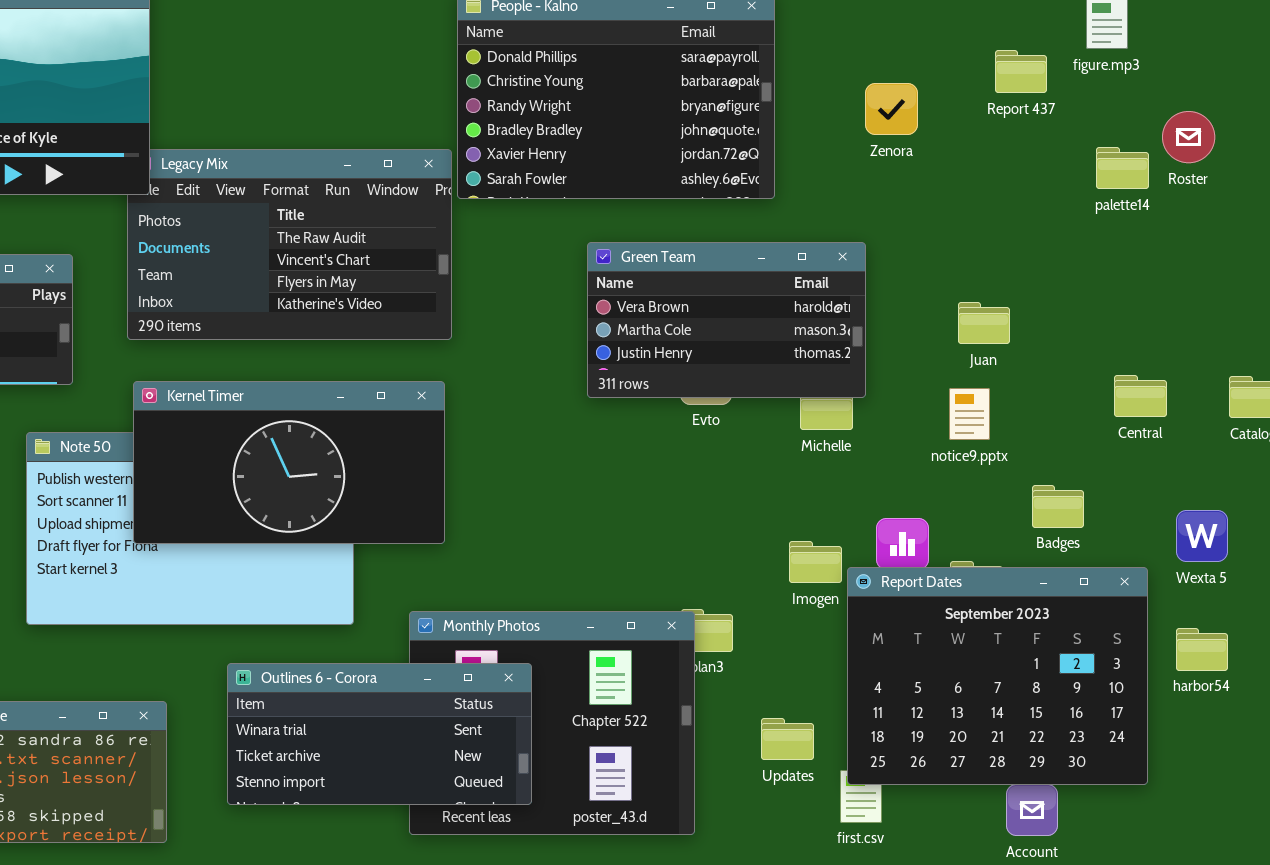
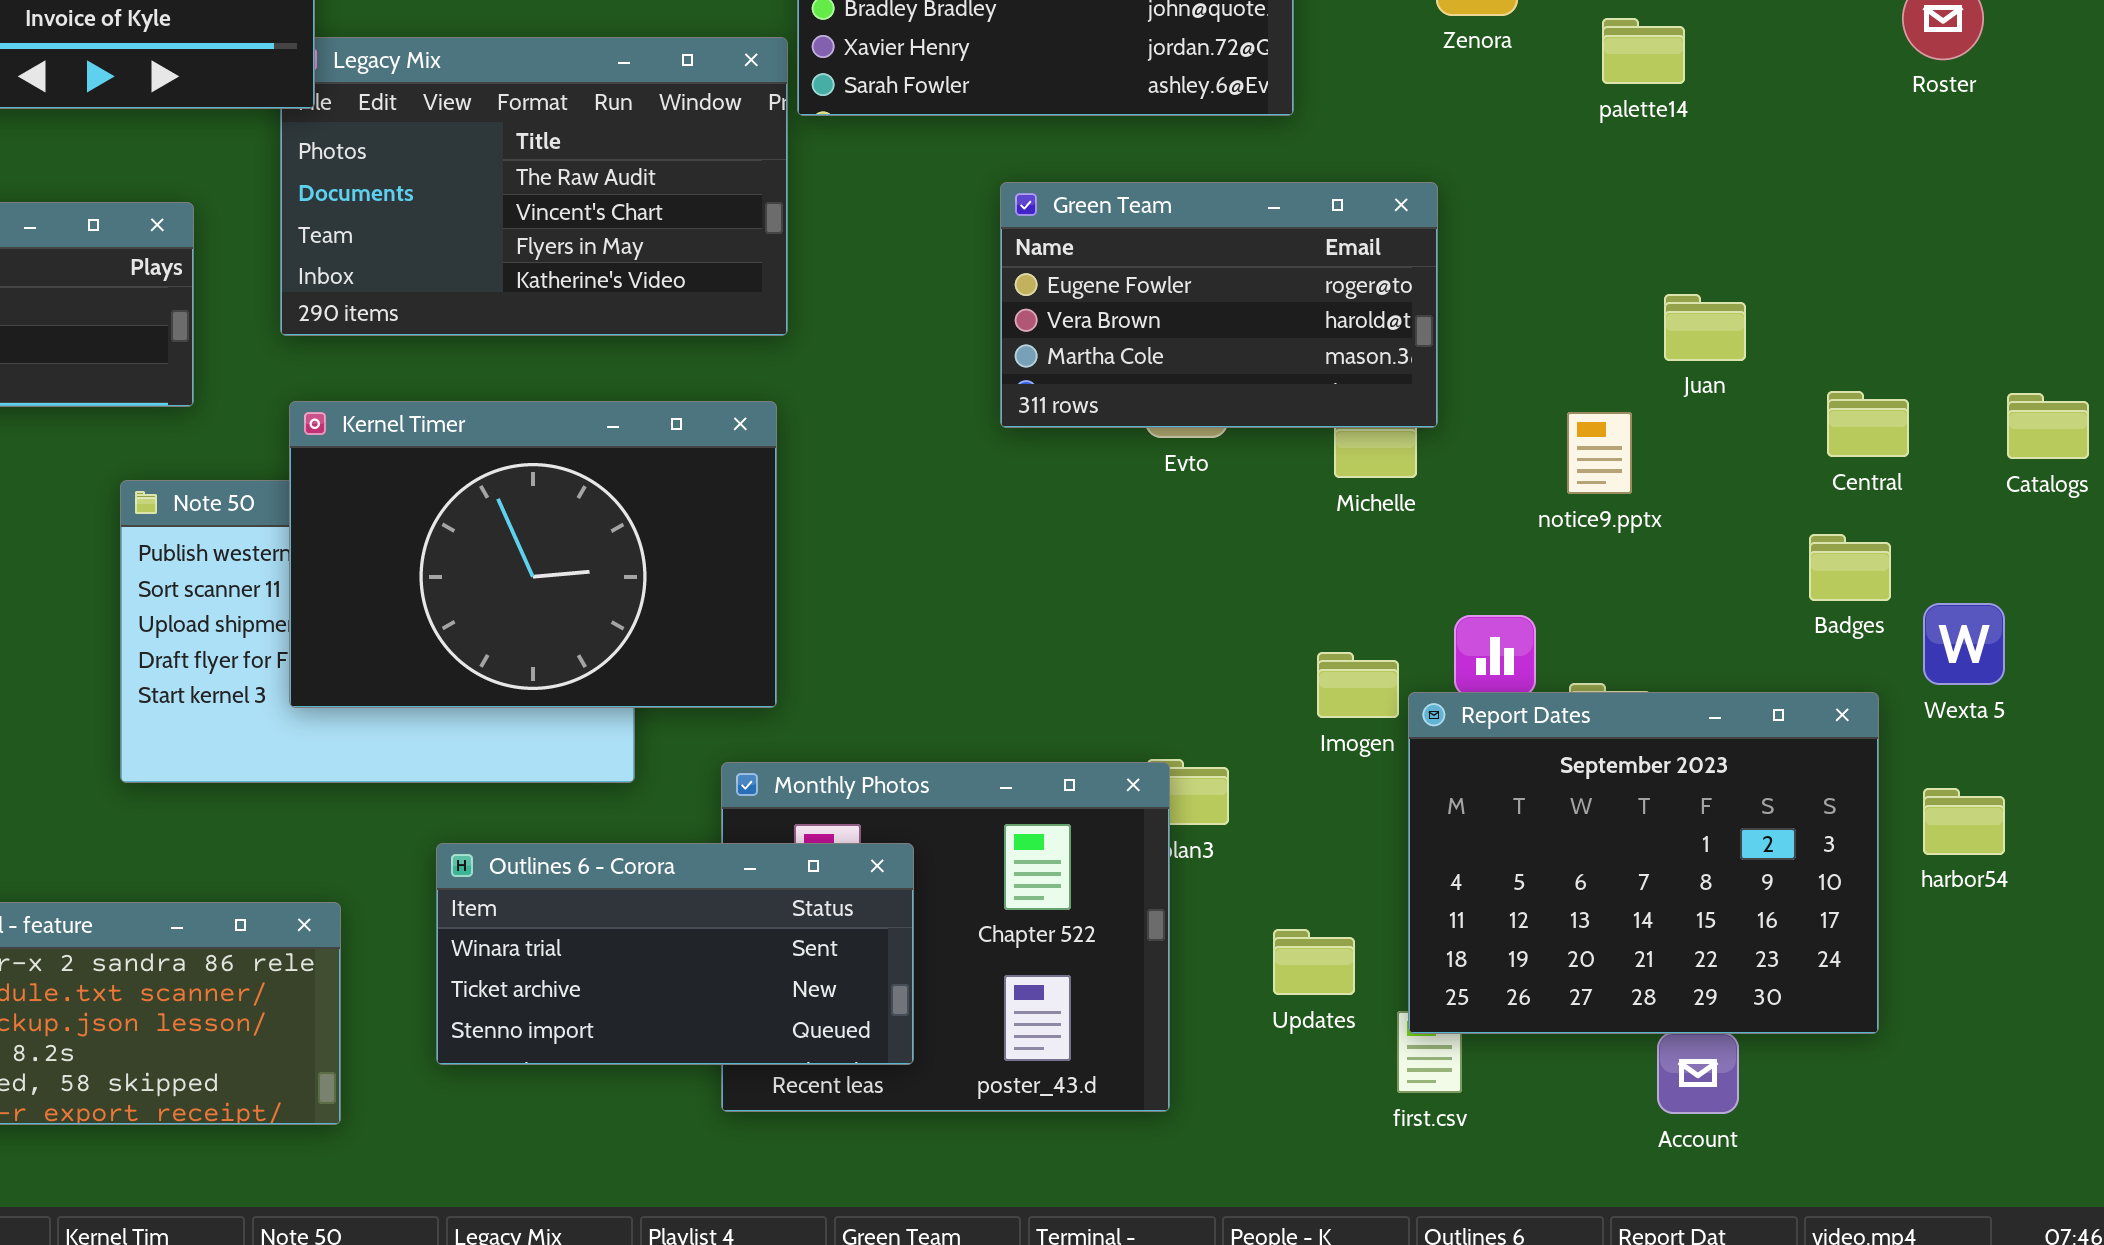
palette14: [1096,147,1149,189] -> [1602,18,1685,84], moved
Green Team: [587,242,866,398] -> [1000,182,1438,428], scrolled up 1 row
Juan: [958,302,1010,344] -> [1664,294,1746,361], moved
Kernel Timer: [133,381,445,544] -> [289,401,777,708], resized
Badges: [1032,485,1084,528] -> [1809,534,1891,601], moved

